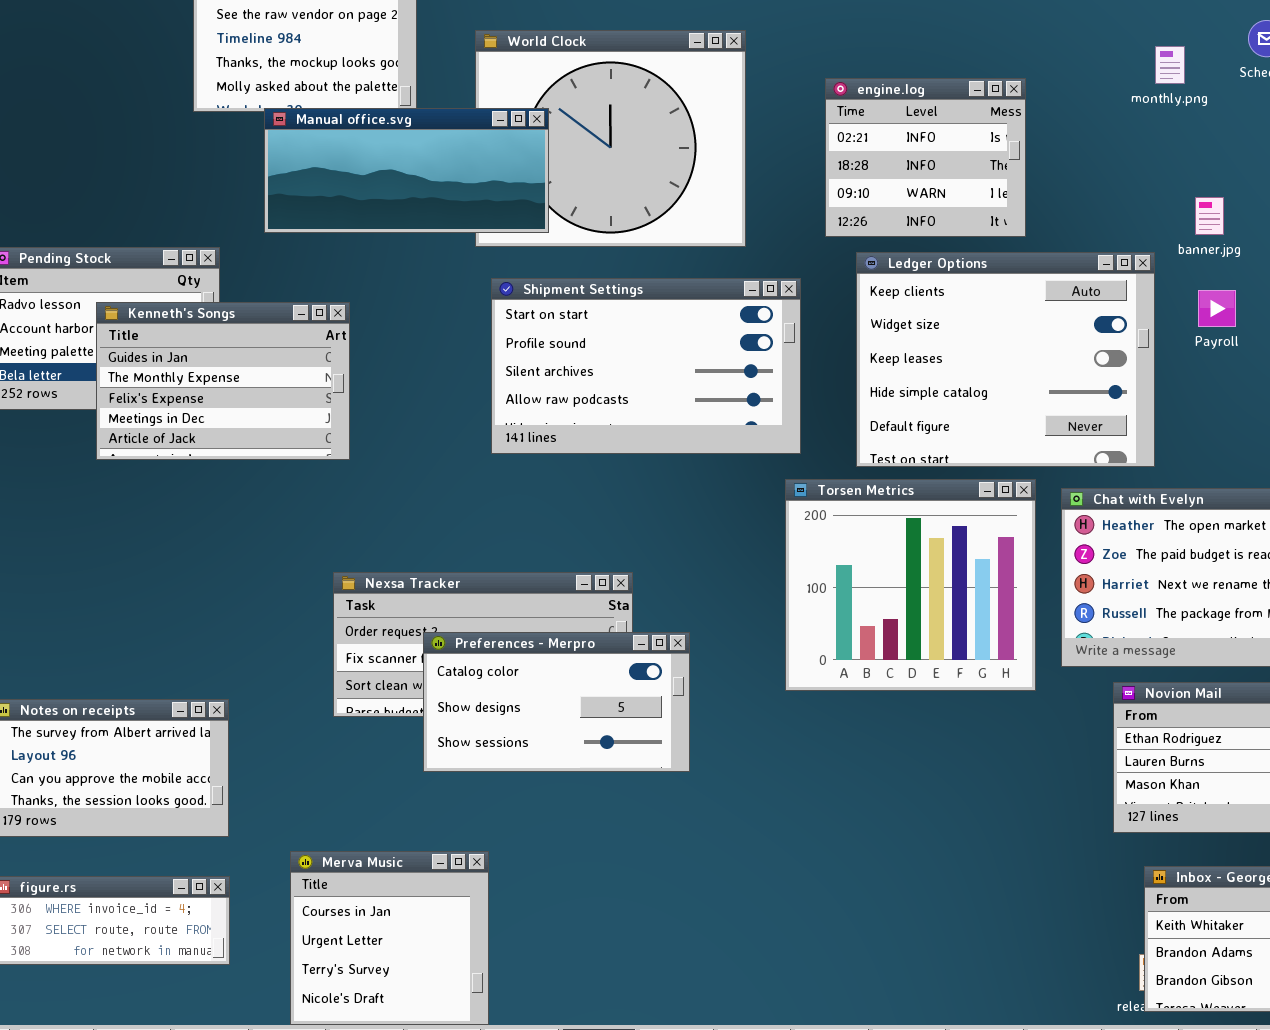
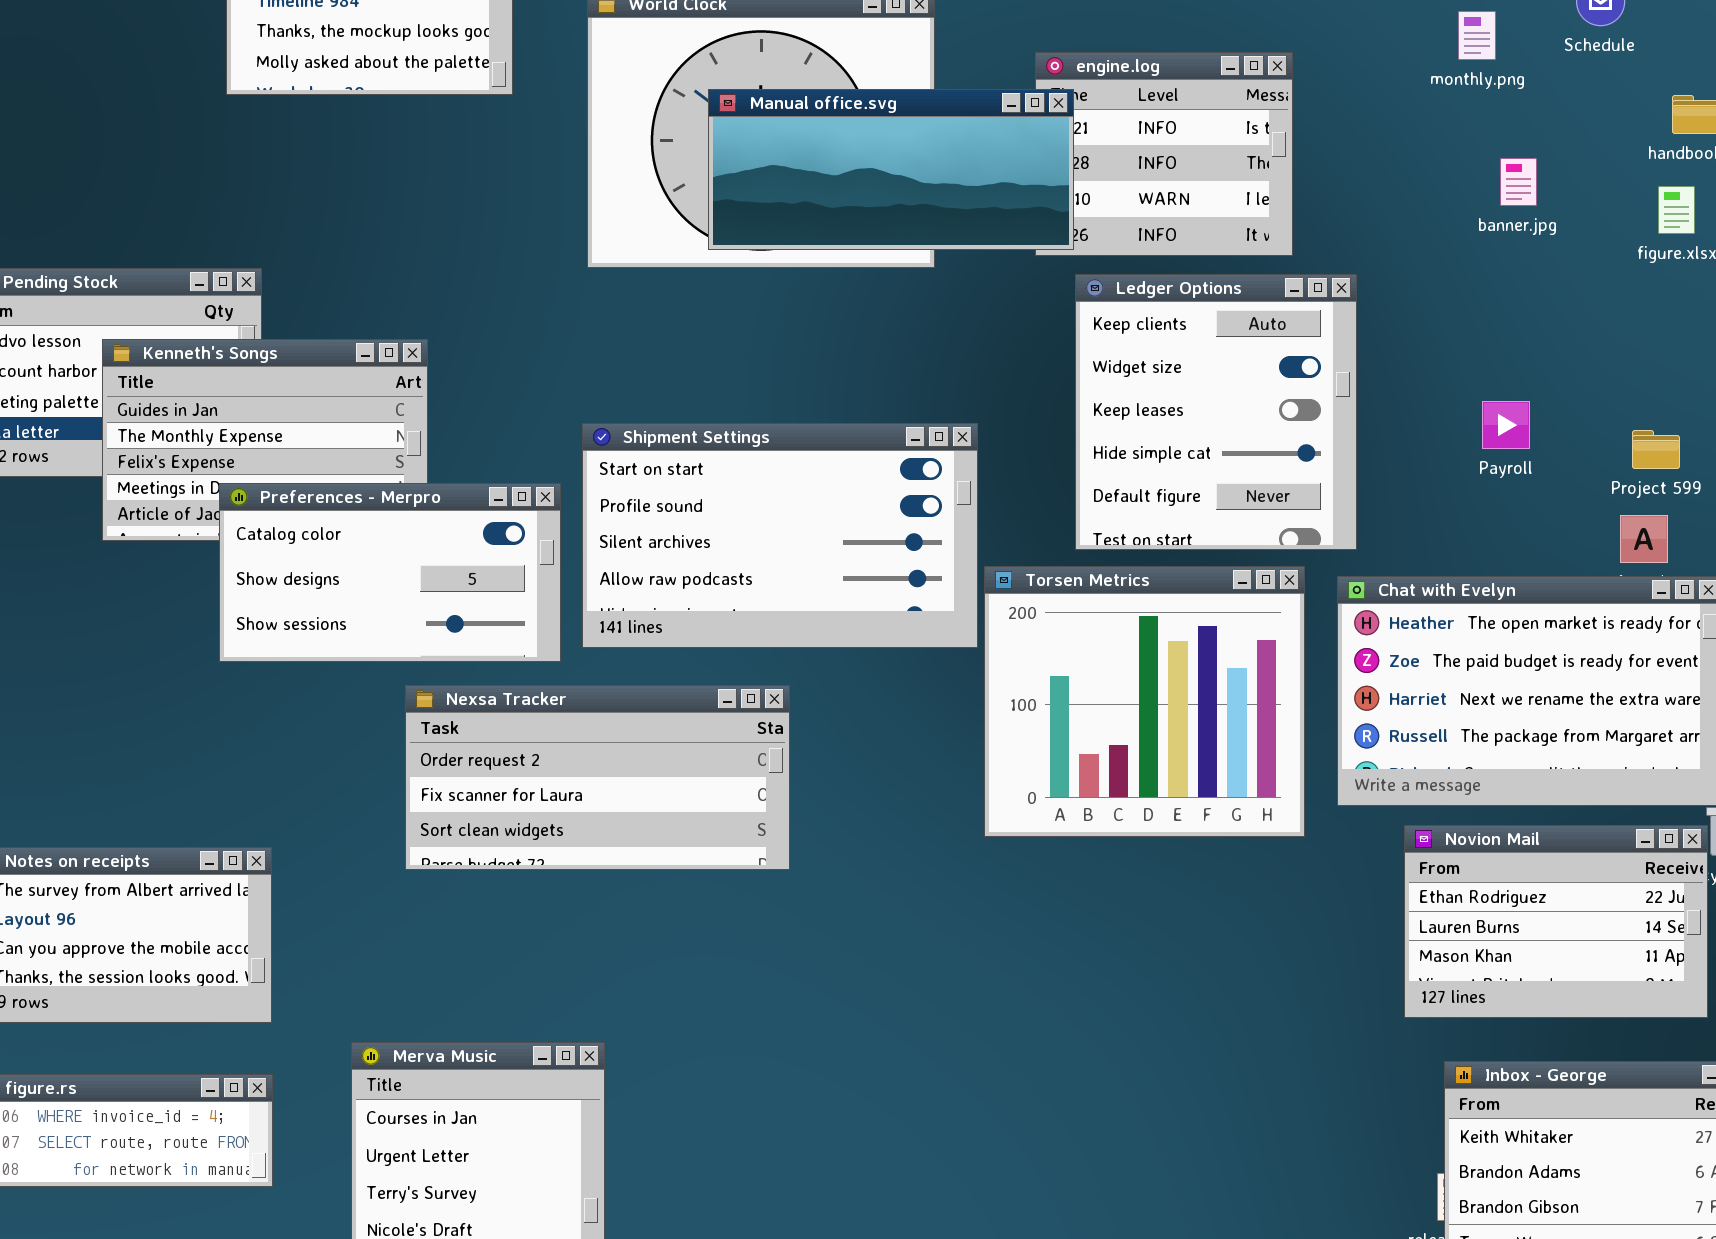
Manual office.svg: [264,108,549,233] -> [708,89,1074,250], moved
banner.jpg: [1195,197,1224,235] -> [1500,158,1537,206], moved
Ledger Options: [856,252,1155,467] -> [1075,274,1357,550], resized
Shipment Settings: [491,278,801,454] -> [582,423,978,648], moved
Payroll: [1198,290,1236,327] -> [1482,401,1530,449], moved
Preferences - Merpro: [423,632,690,772] -> [219,483,561,662], moved

